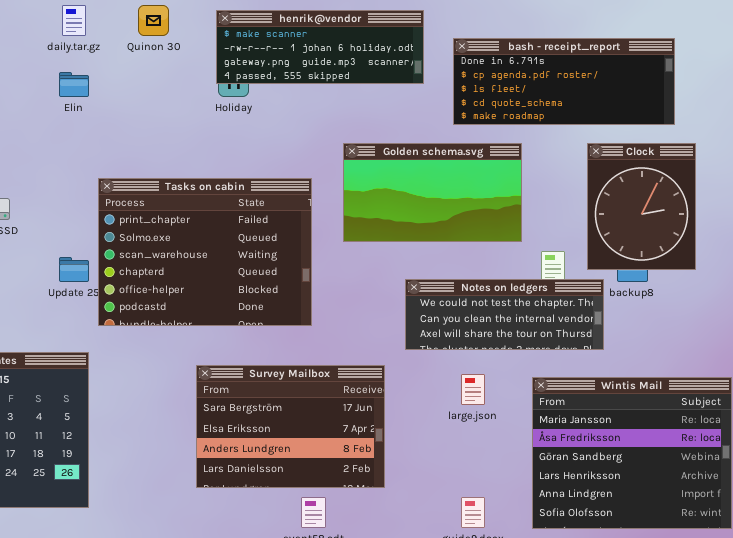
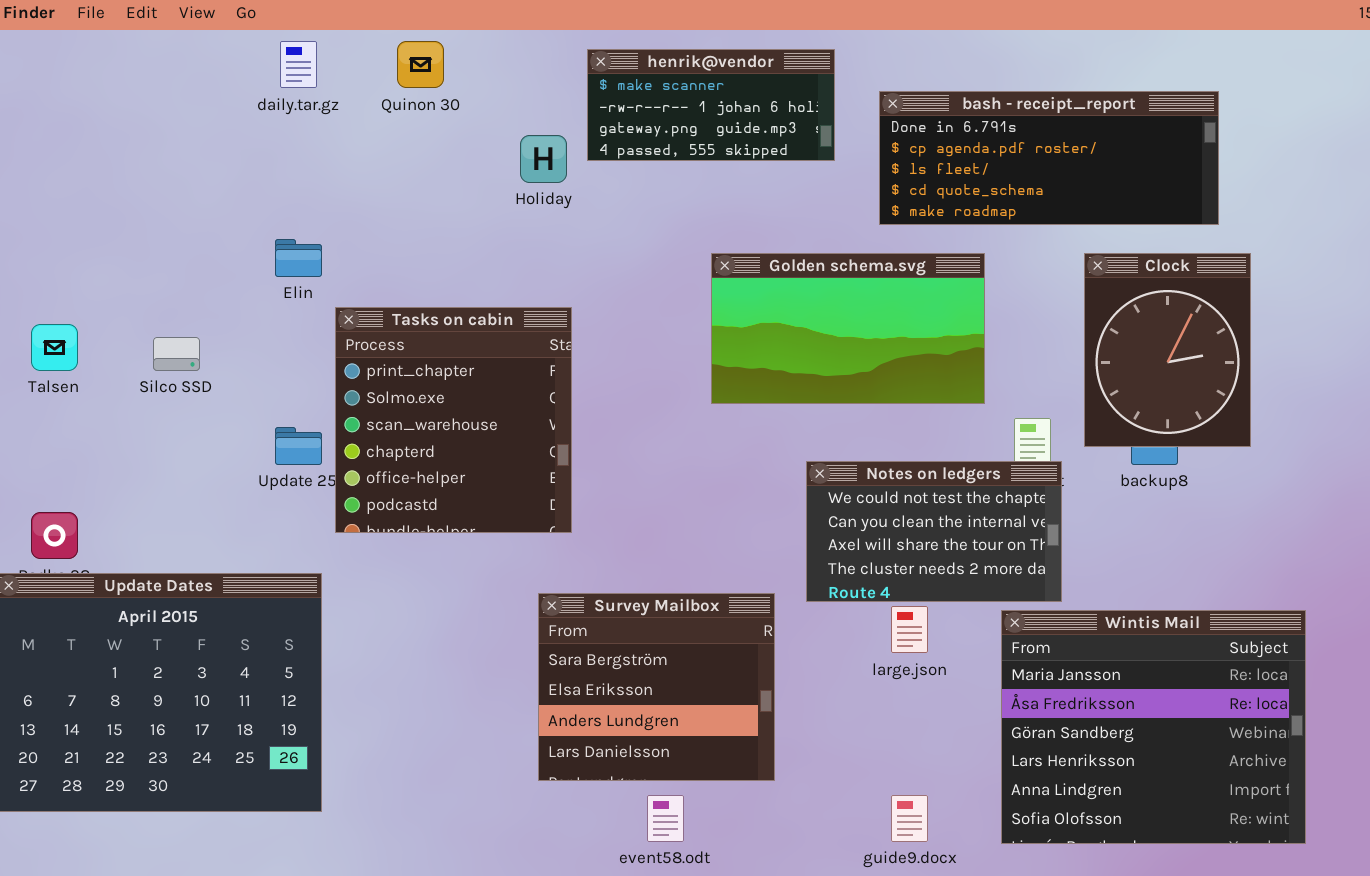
henrik@vendor: [216,10,424,84] -> [587,49,835,161], resized
Elin: [59,72,89,97] -> [275,239,322,277], moved
Tasks on cabin: [98,178,312,326] -> [335,307,572,533], resized
Notes on ledgers: [405,279,604,350] -> [806,461,1062,602], resized
Survey Mailbox: [196,365,385,488] -> [538,593,775,781], resized

